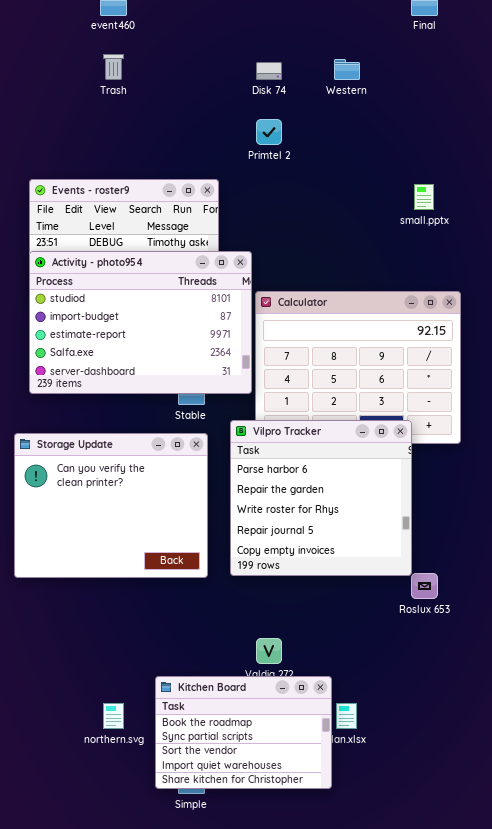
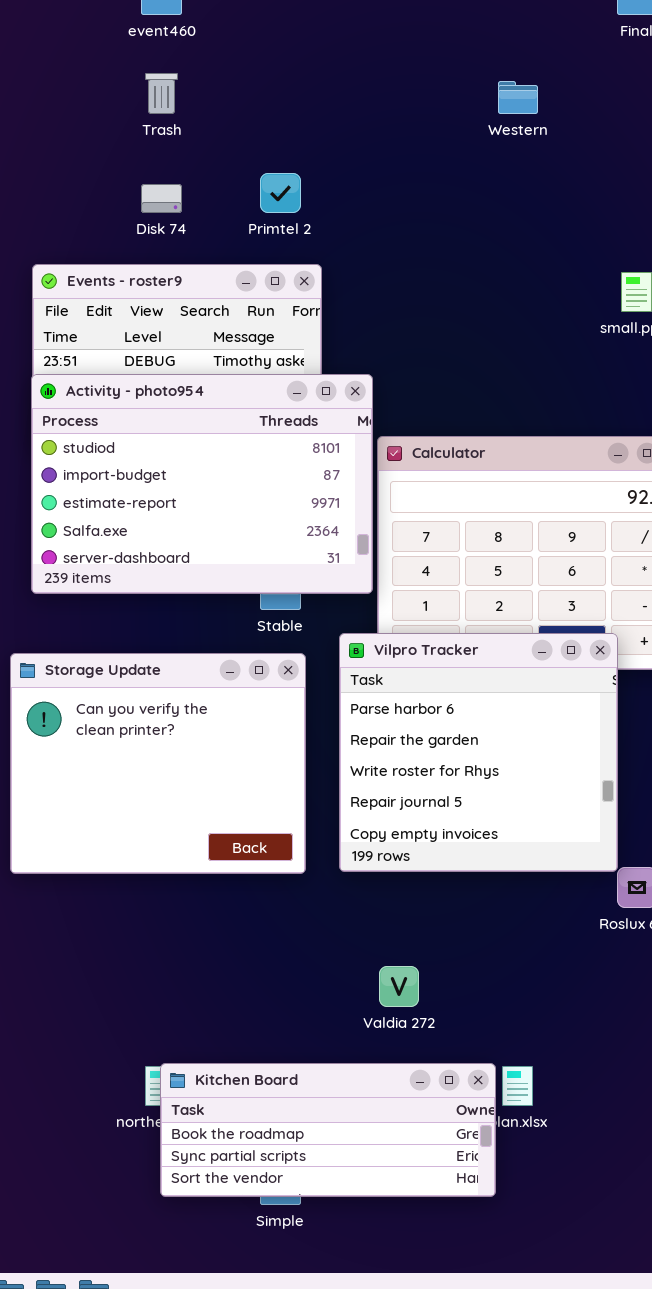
Disk 74: [256,62,282,80] -> [141,184,182,213], moved
Primtel 2: [256,119,282,145] -> [260,173,301,213], moved
Kitchen Board: [155,676,332,789] -> [160,1063,496,1197], resized

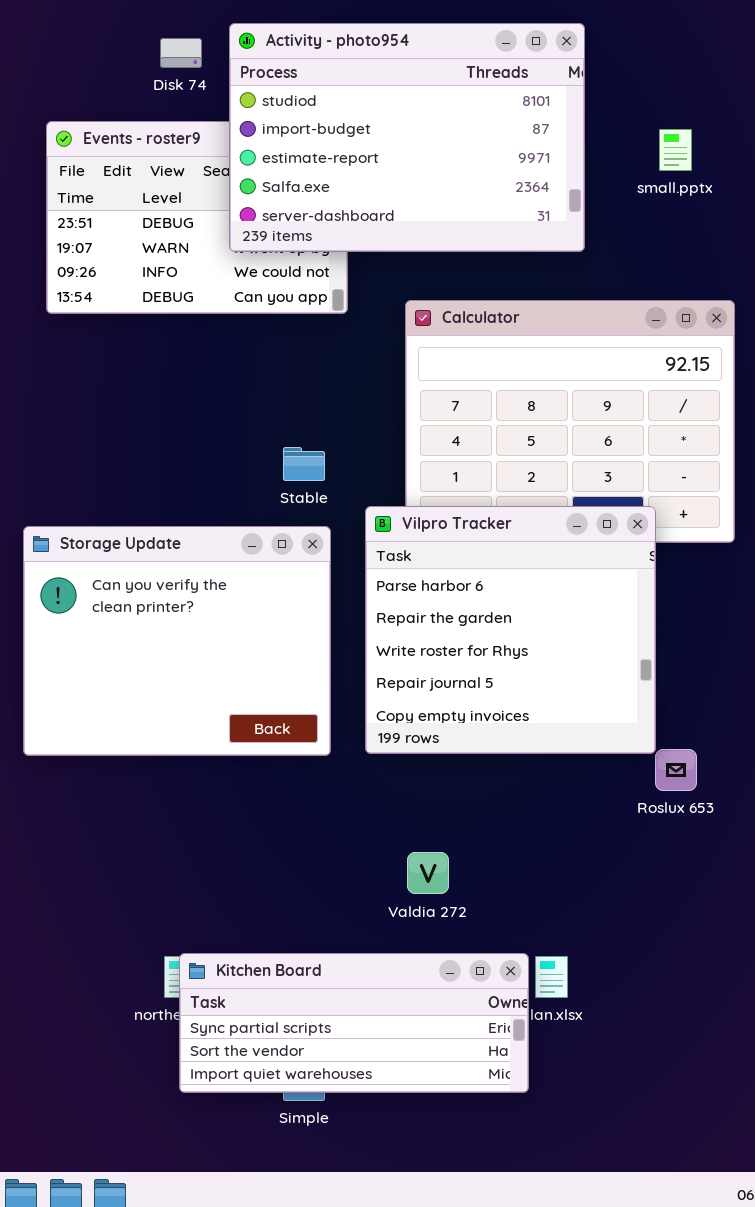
Activity - photo954: [31,374,373,594] -> [229,23,585,252], moved
Kitchen Board: [160,1063,496,1197] -> [179,953,529,1093], scrolled down 1 row

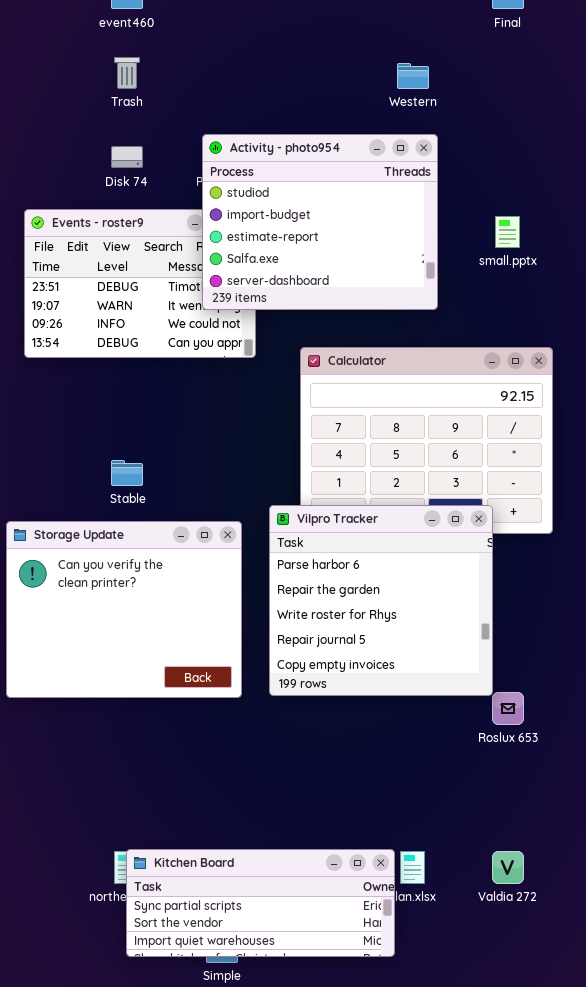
Activity - photo954: [229,23,585,252] -> [202,134,438,310], resized
Stable: [283,447,325,481] -> [111,460,143,486], moved
Valdia 272: [407,852,449,894] -> [492,851,524,884], moved

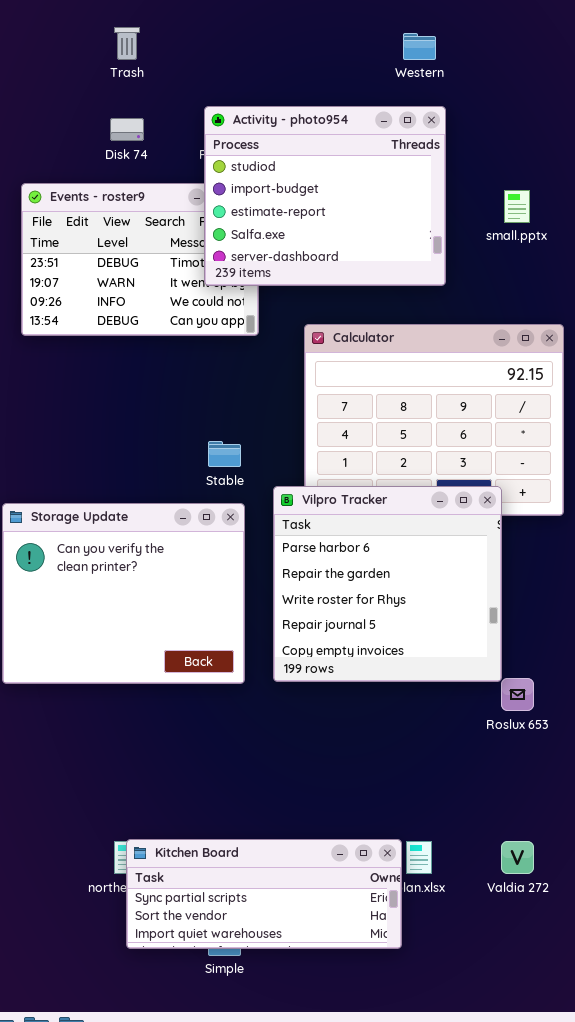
Stable: [111,460,143,486] -> [208,441,241,467], moved

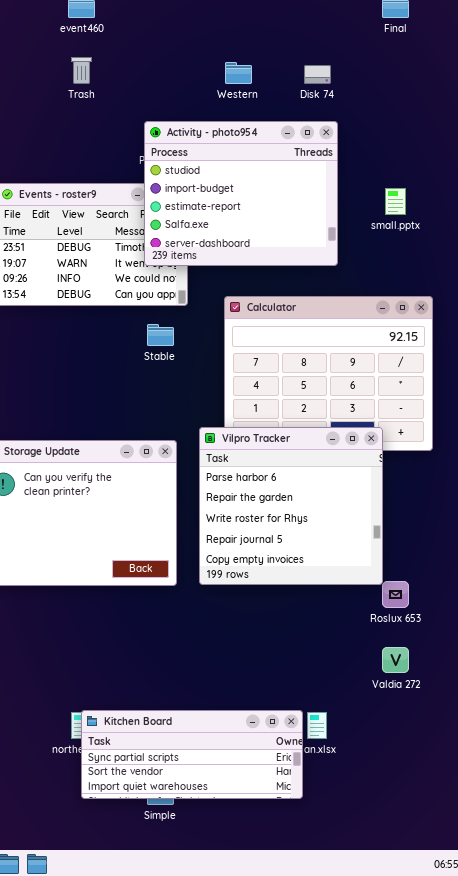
Western: [403,33,436,60] -> [225,62,252,84], moved
Disk 74: [110,118,144,141] -> [304,65,331,84], moved
Stable: [208,441,241,467] -> [147,324,174,346], moved
Valdia 272: [501,841,534,874] -> [382,647,409,673], moved

